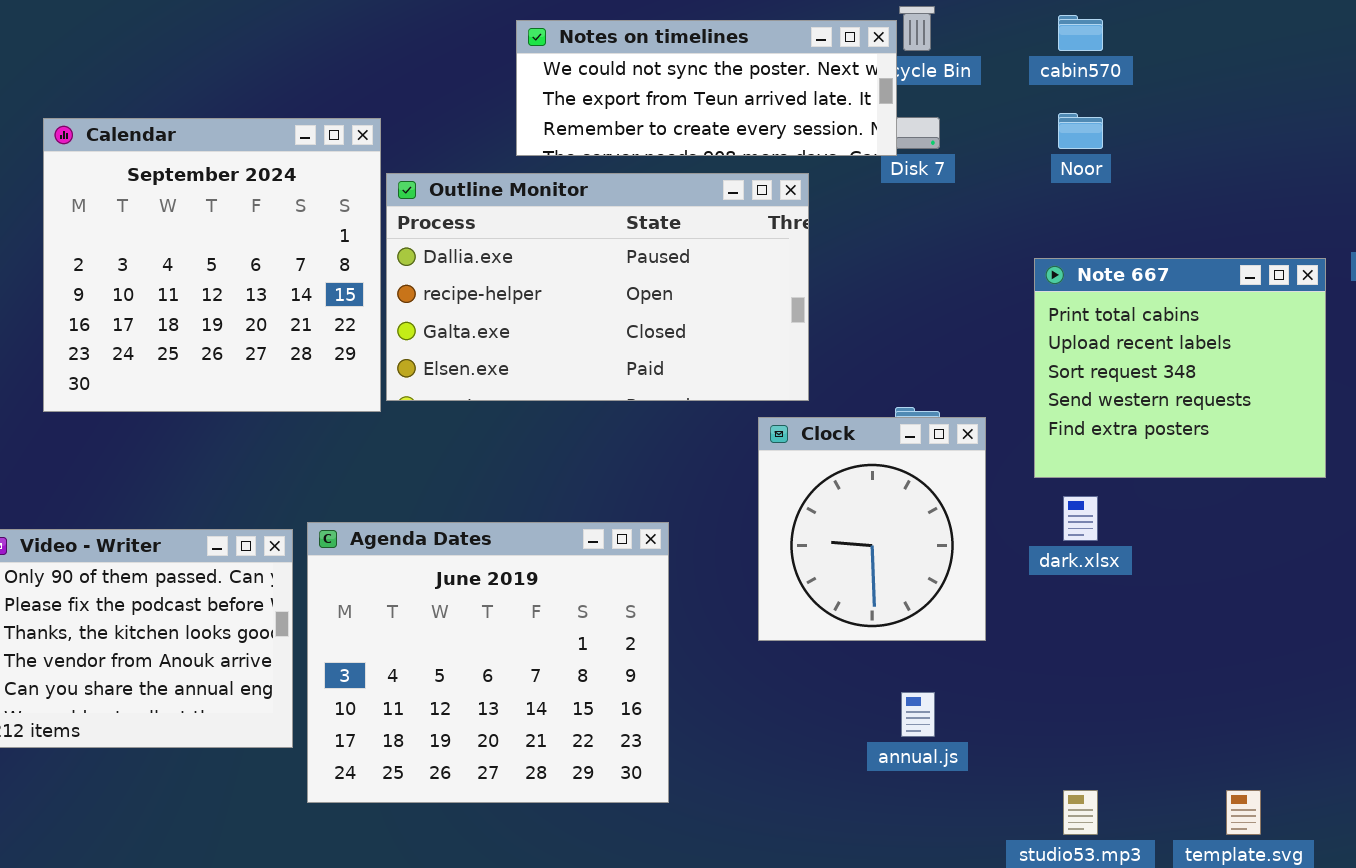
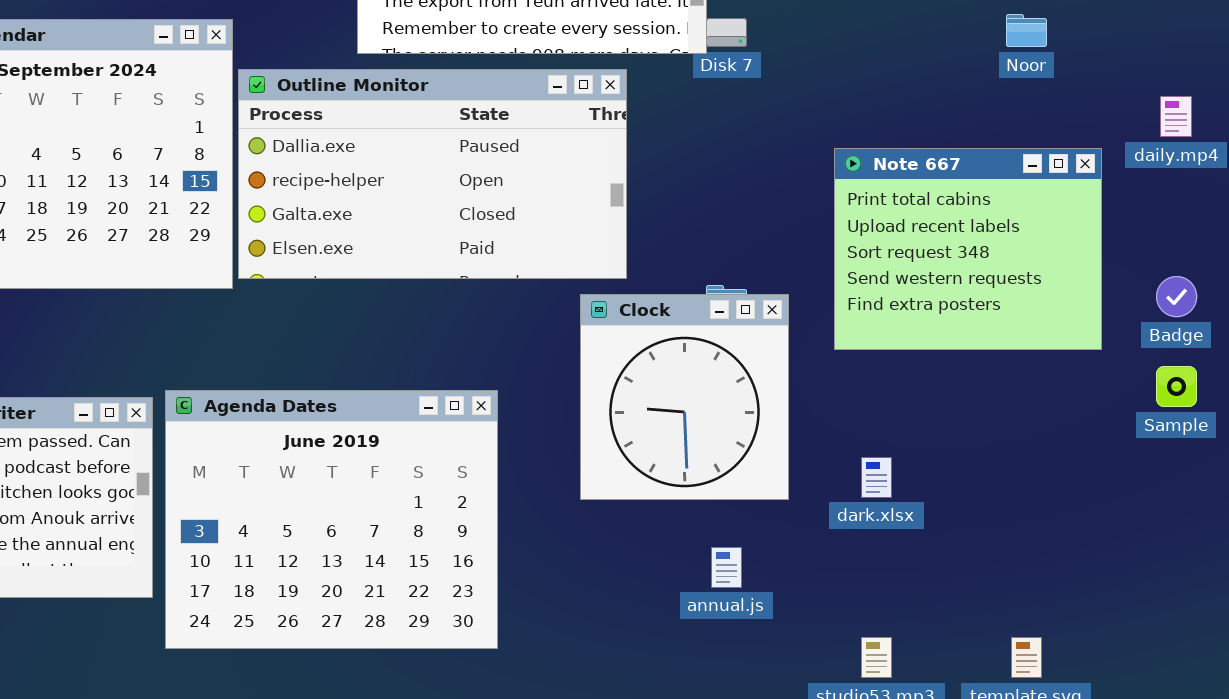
Noor: [1058,113,1103,149] -> [1006,14,1047,47], moved
dark.xlsx: [1063,496,1098,541] -> [861,457,892,498], moved

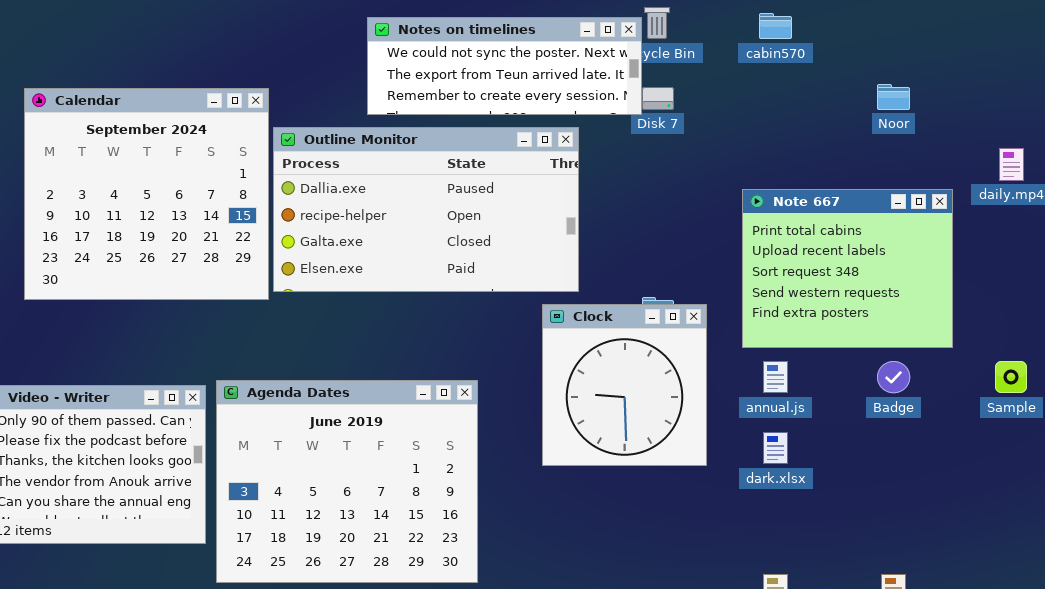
Badge: [1156,276,1197,317] -> [877,361,910,393], moved
annual.js: [711,547,742,588] -> [763,361,788,393], moved

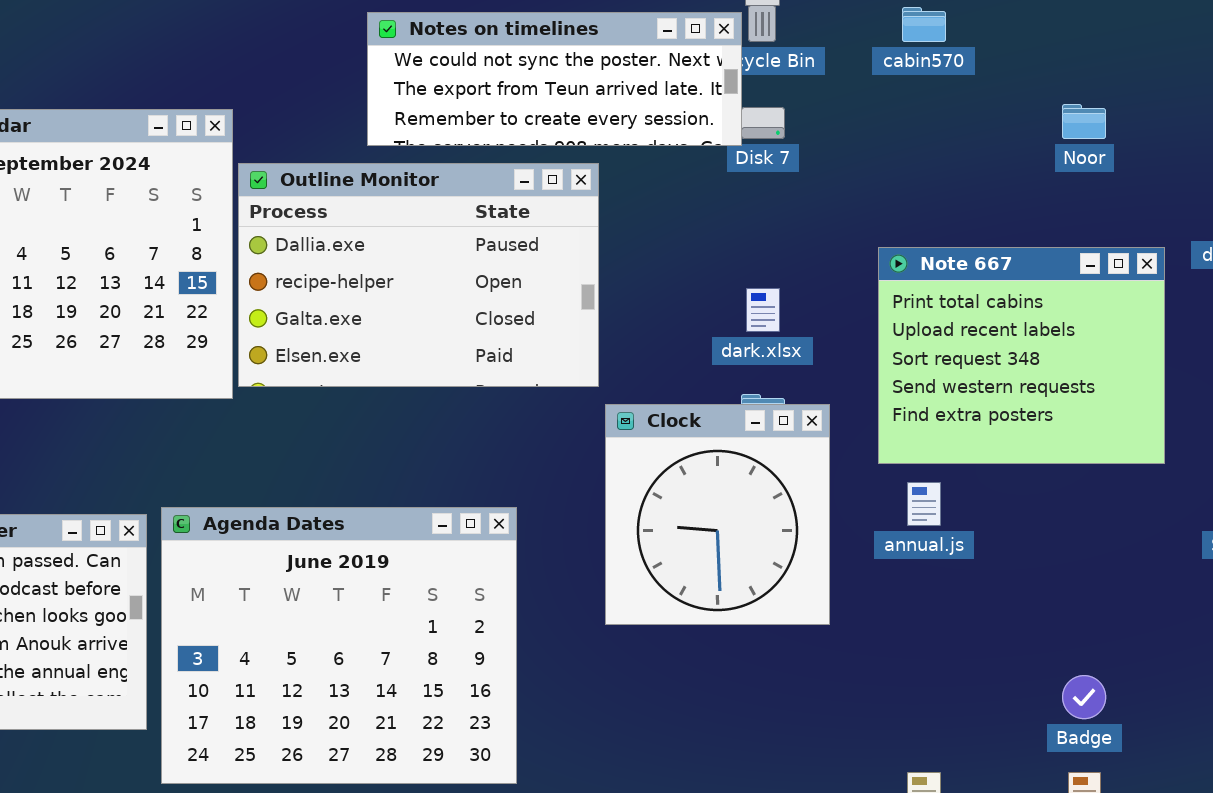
Outline Monitor: [273,127,579,292] -> [238,163,599,387], resized
Badge: [877,361,910,393] -> [1062,675,1106,719], moved
dark.xlsx: [763,432,788,464] -> [746,288,780,332], moved

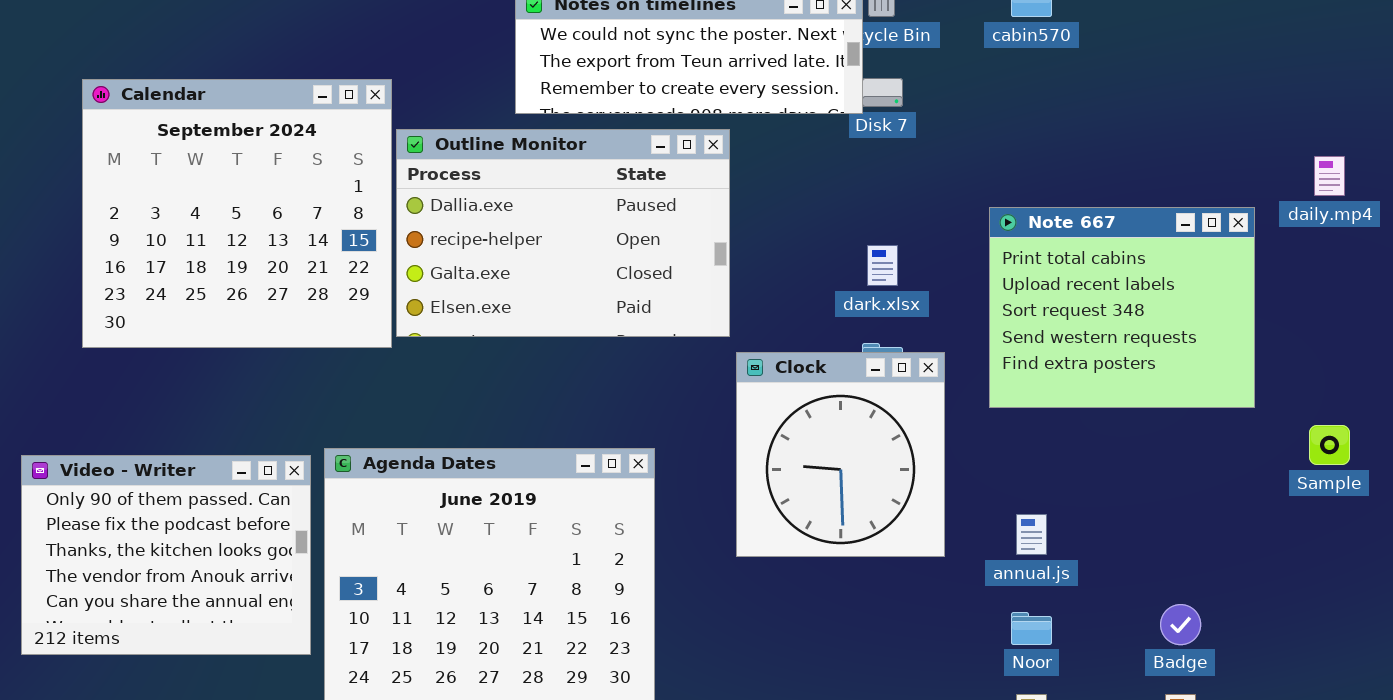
Noor: [1062,104,1106,139] -> [1011,612,1052,645], moved
annual.js: [907,482,941,526] -> [1016,514,1047,555], moved

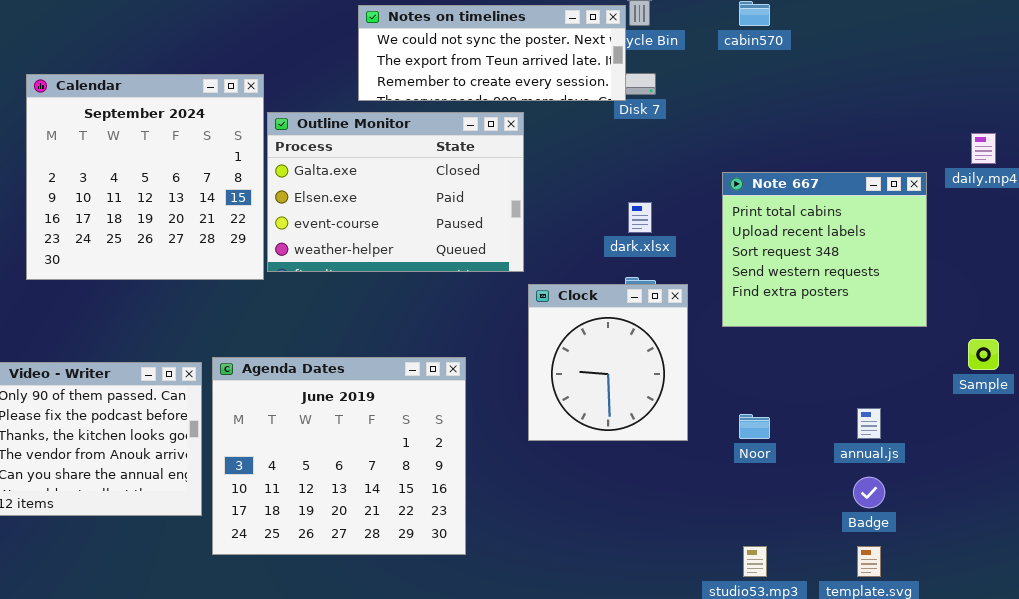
Outline Monitor: [396,129,730,337] -> [267,112,524,272], scrolled down 2 rows
annual.js: [1016,514,1047,555] -> [857,408,881,439], moved
Noor: [1011,612,1052,645] -> [739,414,770,439], moved

